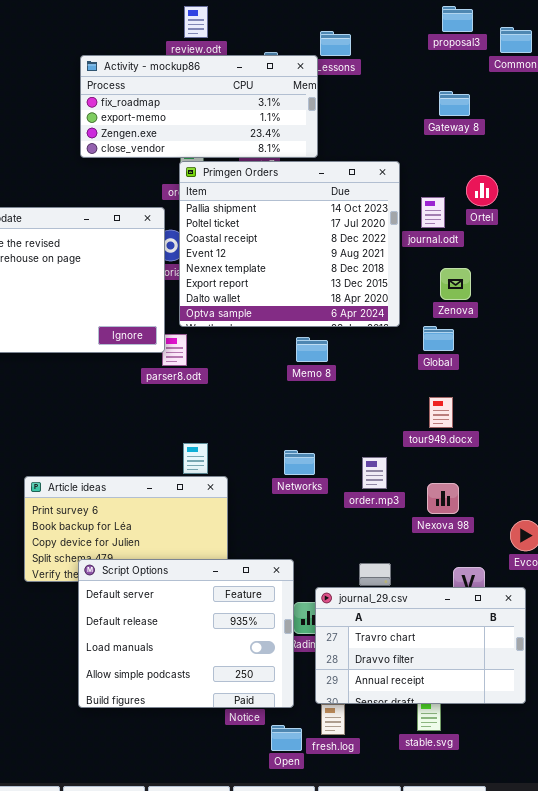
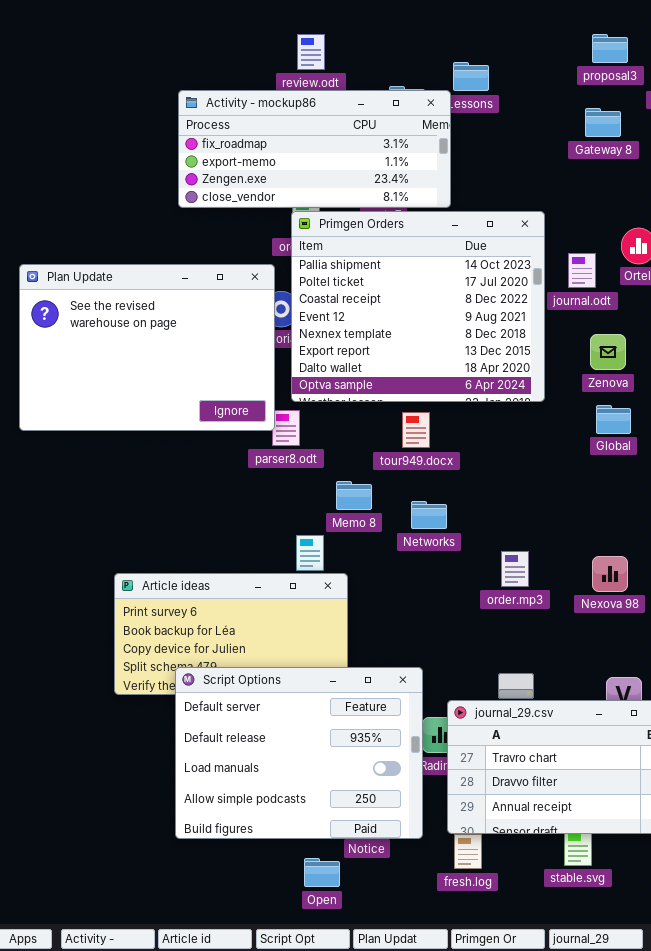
Gateway 8: [439,91,470,116] -> [585,108,621,137], moved
Global: [423,326,454,351] -> [596,405,631,434], moved
Memo 8: [296,337,328,362] -> [336,481,372,510], moved
tour949.docx: [429,397,453,428] -> [402,412,430,448], moved
Networks: [284,450,315,475] -> [411,501,447,529], moved
Nexova 98: [427,483,459,514] -> [592,556,628,592], moved
Open: [271,725,302,751] -> [304,858,340,887], moved

